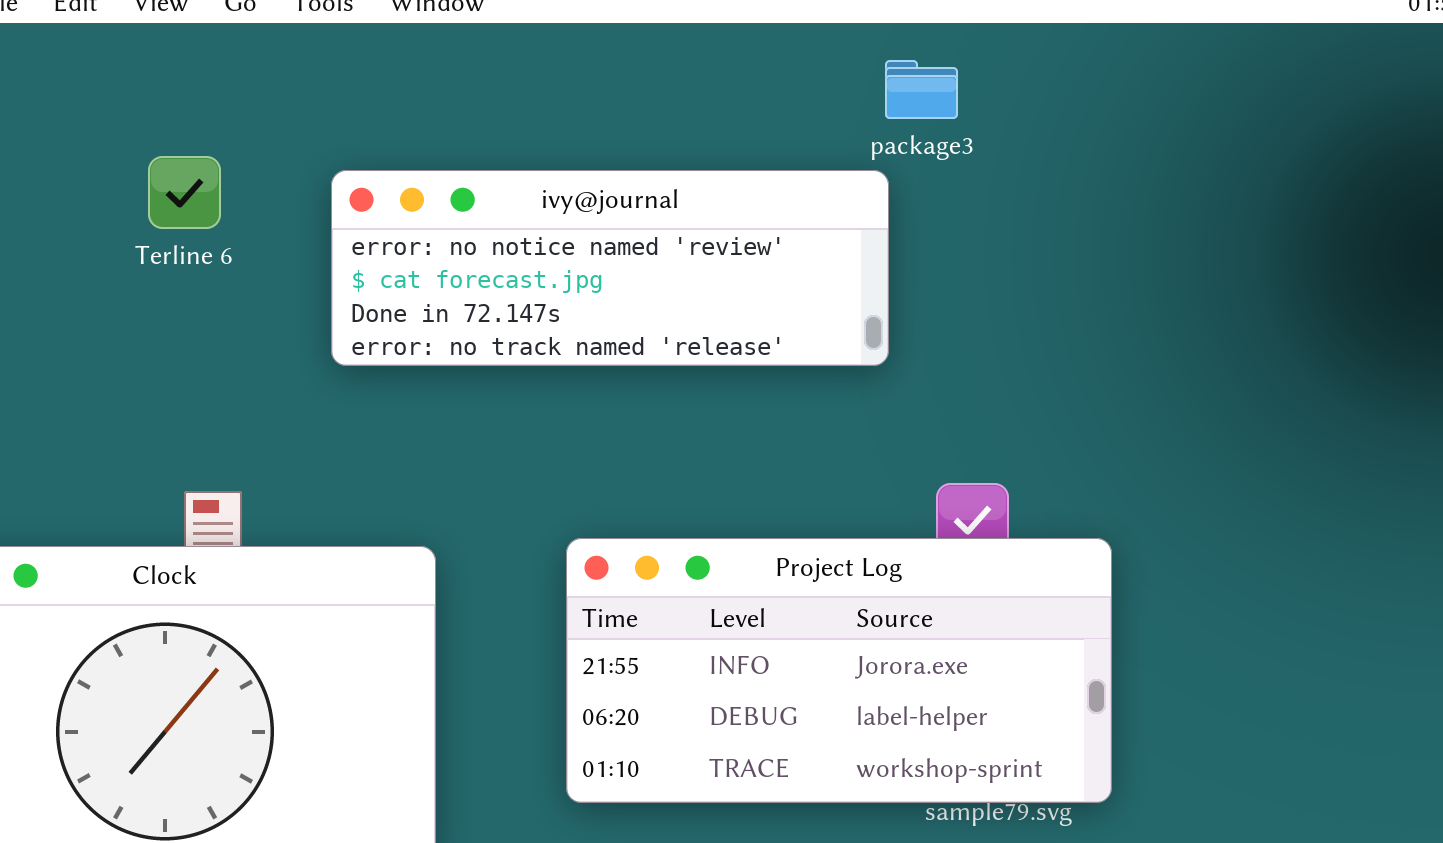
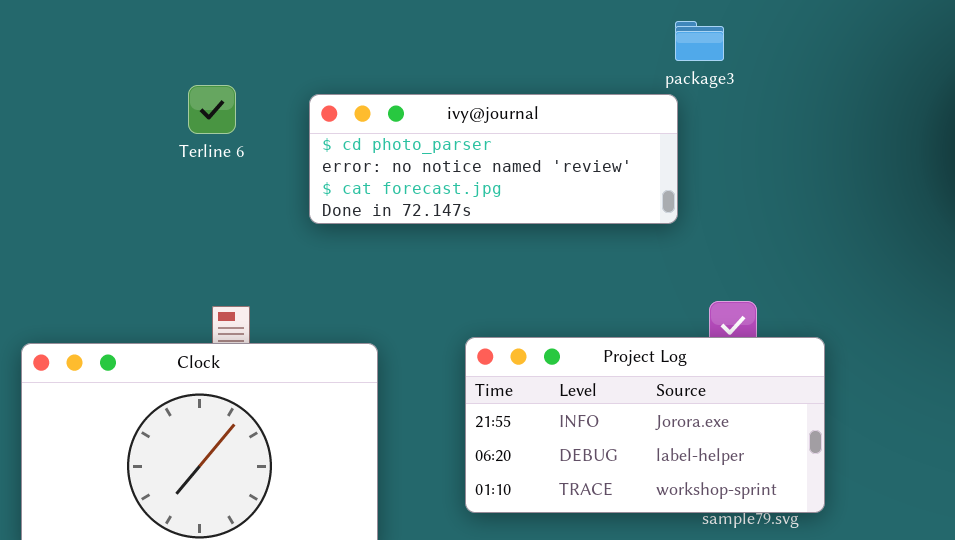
ivy@journal: [331,170,889,366] -> [309,94,678,224], scrolled up 1 row

